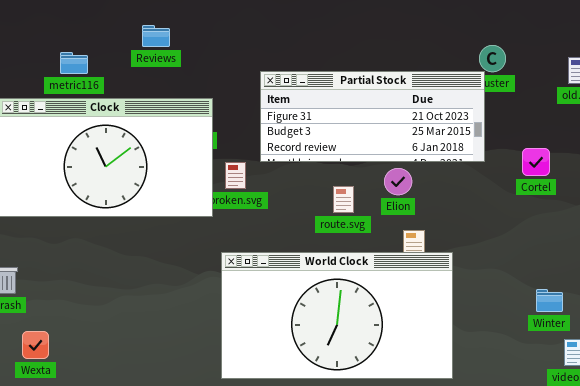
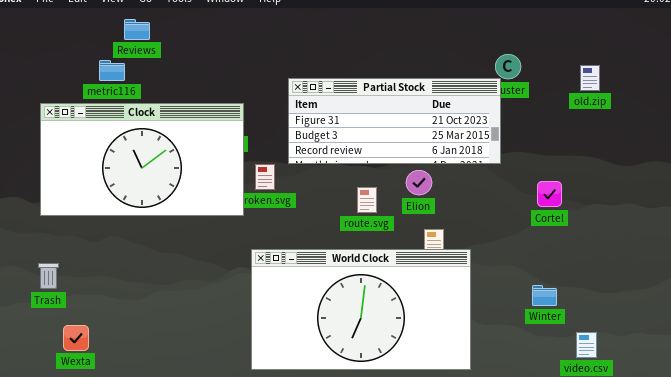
Reviews: [142,25,170,47] -> [124,19,150,40], moved
Cortel: [522,148,550,176] -> [537,181,562,207], moved
Winter: [536,289,563,312] -> [532,285,557,306], moved

